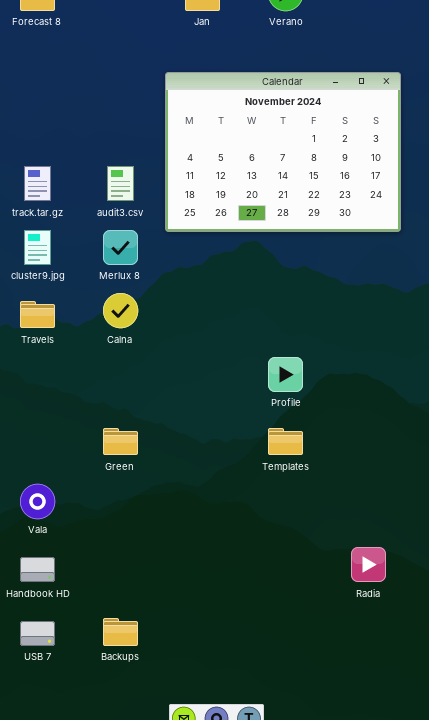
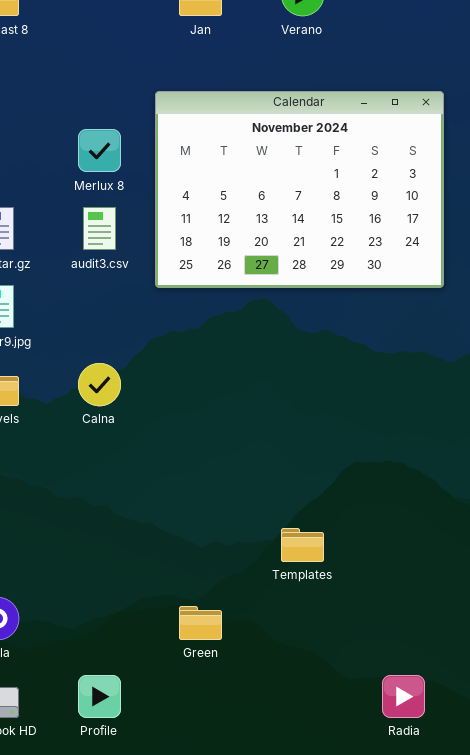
Merlux 8: [103,230,138,265] -> [78,129,121,172], moved
Profile: [268,357,303,392] -> [78,675,121,718], moved
Green: [103,428,138,455] -> [179,606,222,640], moved

